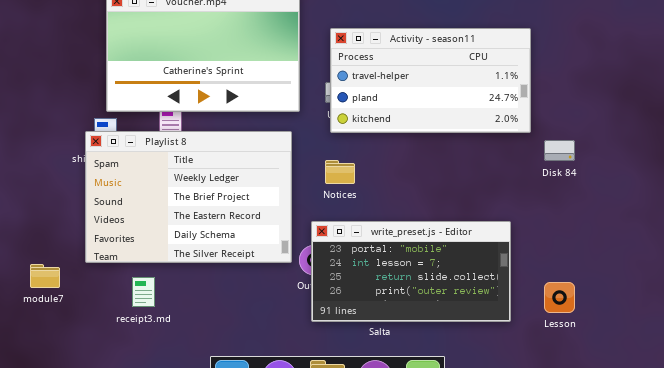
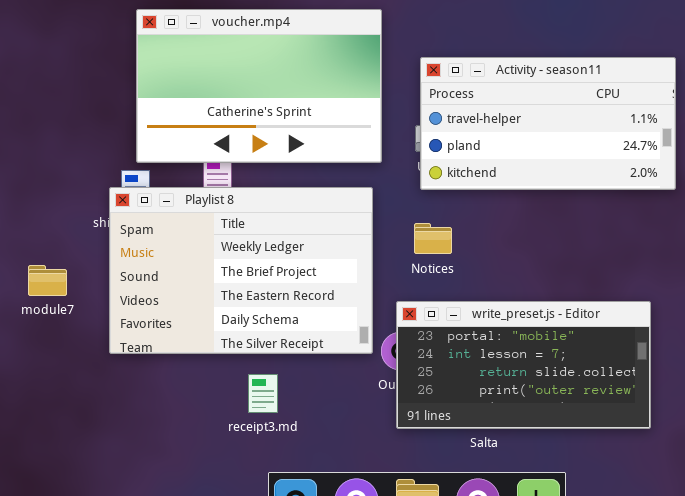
module7: [30,264,60,288] -> [28,265,67,296], moved
receipt3.md: [132,277,155,307] -> [248,374,278,413], moved

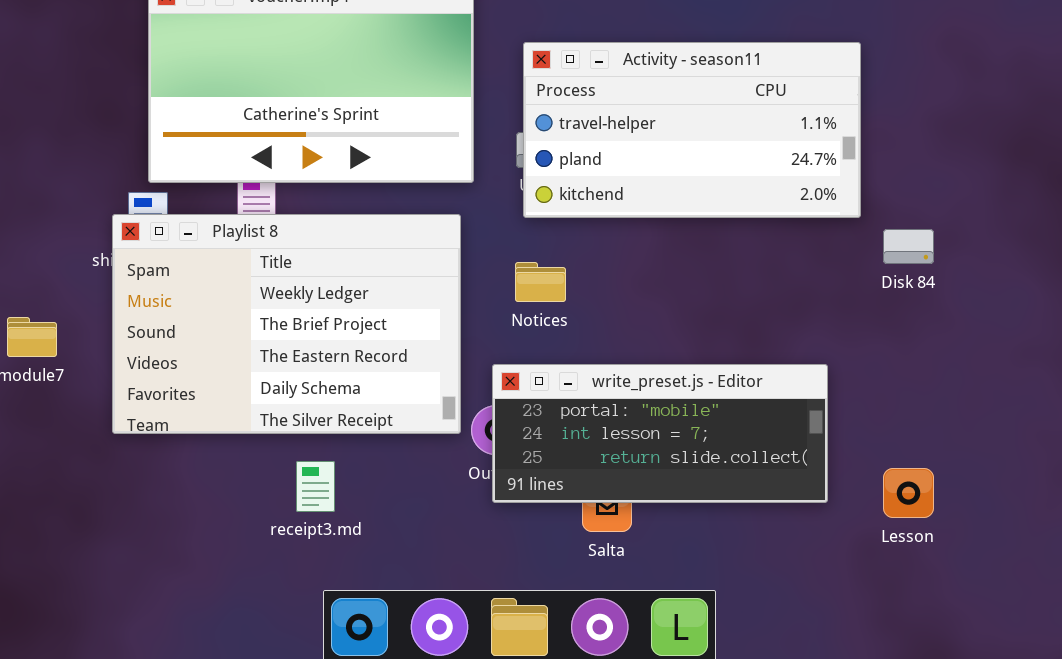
write_preset.js - Editor: [396,301,651,429] -> [492,364,828,503], resized

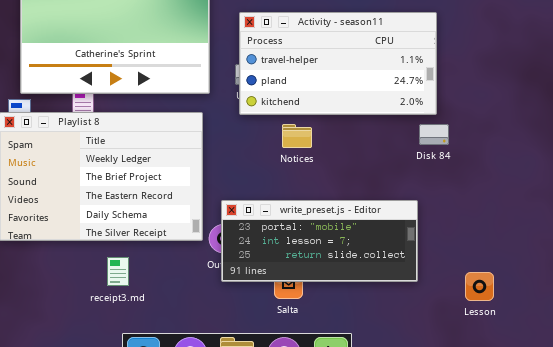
Disk 84: [883,229,934,264] -> [419,124,449,145], moved
Notices: [515,262,566,302] -> [282,124,312,148], moved
Lesson: [883,468,934,518] -> [465,272,494,301], moved

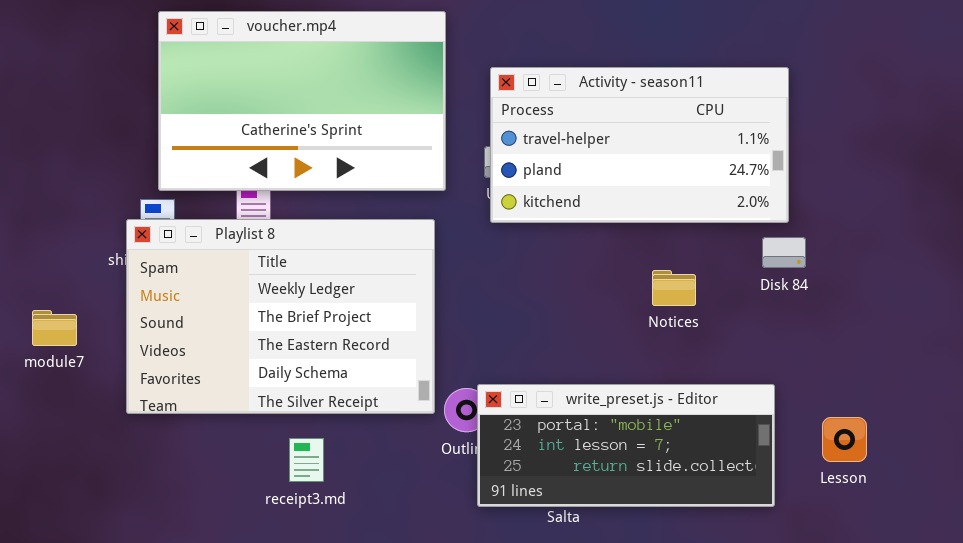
Notices: [282,124,312,148] -> [652,270,696,306], moved
write_preset.js - Editor: [221,200,418,282] -> [477,384,775,507], moved
Lesson: [465,272,494,301] -> [822,417,867,462], moved

